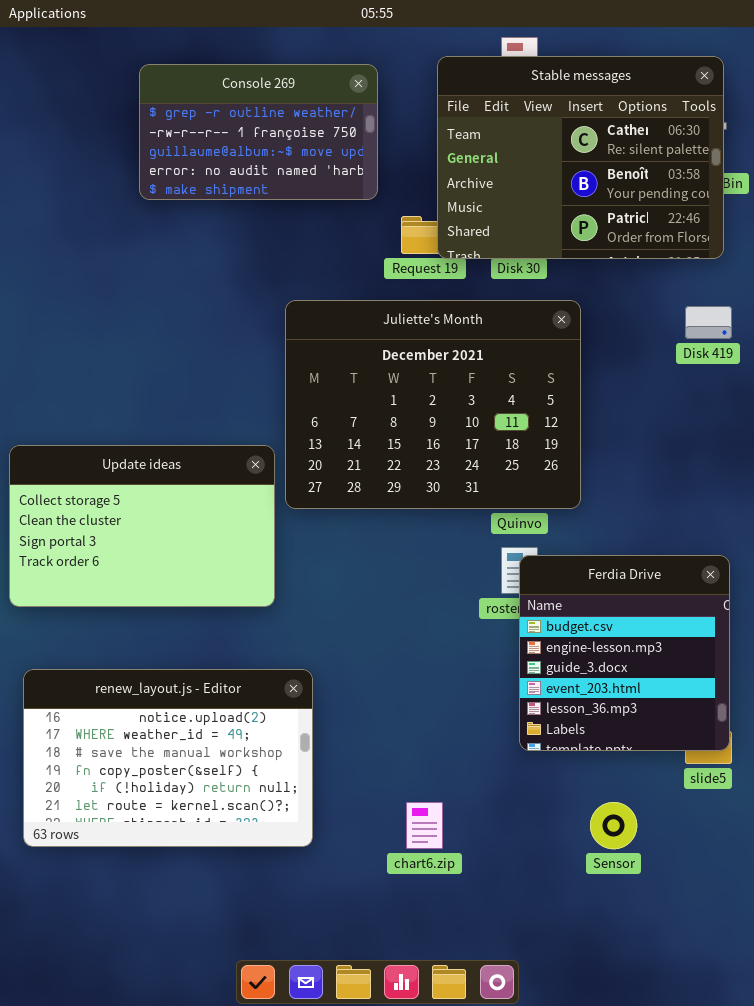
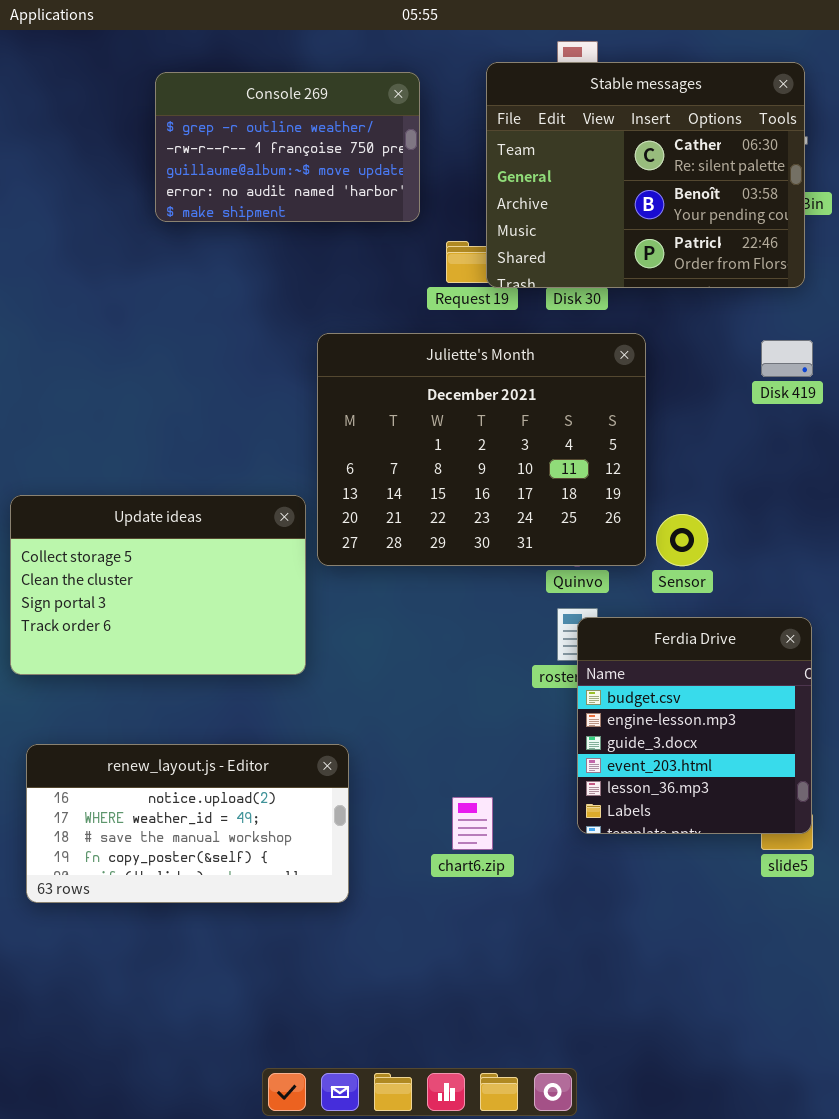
renew_layout.js - Editor: [23,669,313,847] -> [26,744,349,903], resized
chart6.zip: [406,802,443,849] -> [452,797,493,850], moved
Sensor: [590,802,637,849] -> [656,514,708,566], moved

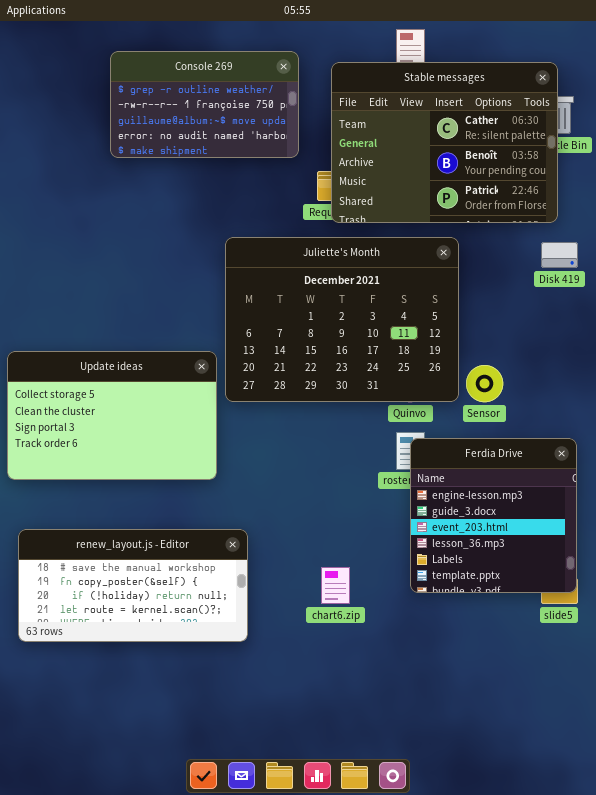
Stable messages: [486,62,805,288] -> [331,62,558,223], moved
Ferdia Drive: [577,617,812,834] -> [410,438,577,593], scrolled down 1 row
renew_layout.js - Editor: [26,744,349,903] -> [18,529,248,642], scrolled down 2 rows

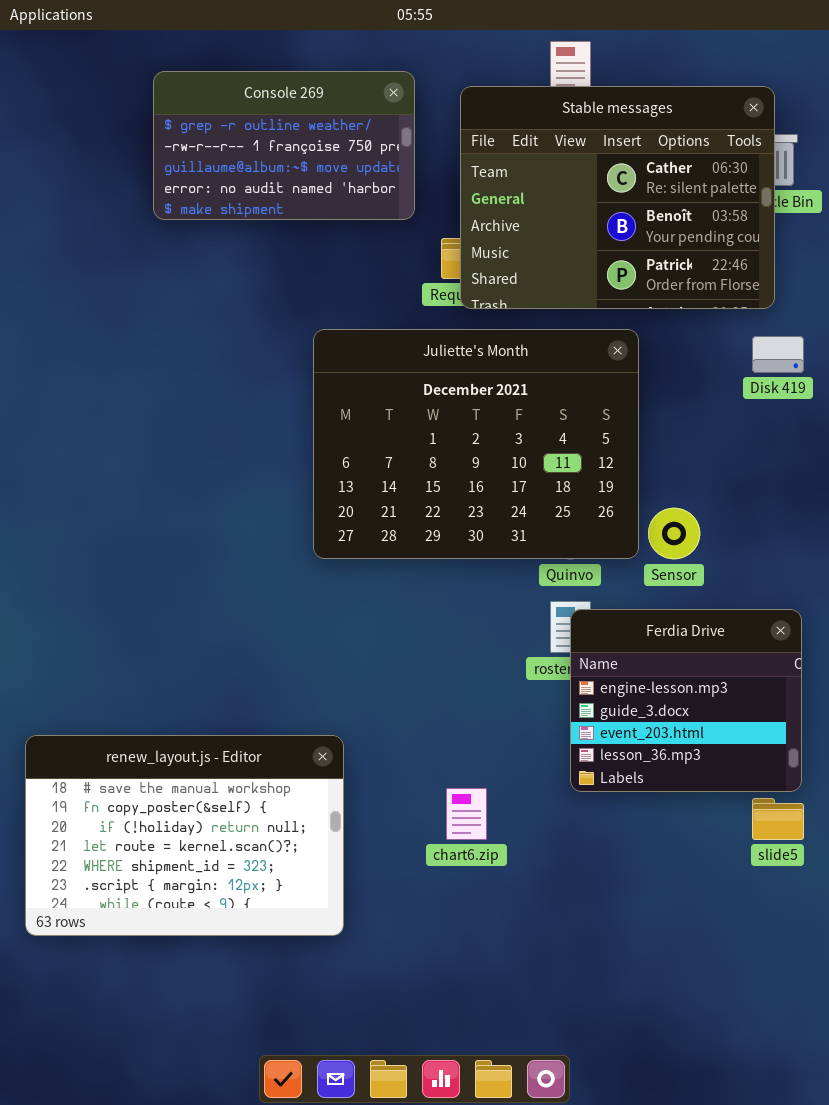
Update ideas: [7,351,217,480] -> none, closed
Ferdia Drive: [410,438,577,593] -> [570,609,802,792], resized
renew_layout.js - Editor: [18,529,248,642] -> [25,735,344,936], resized

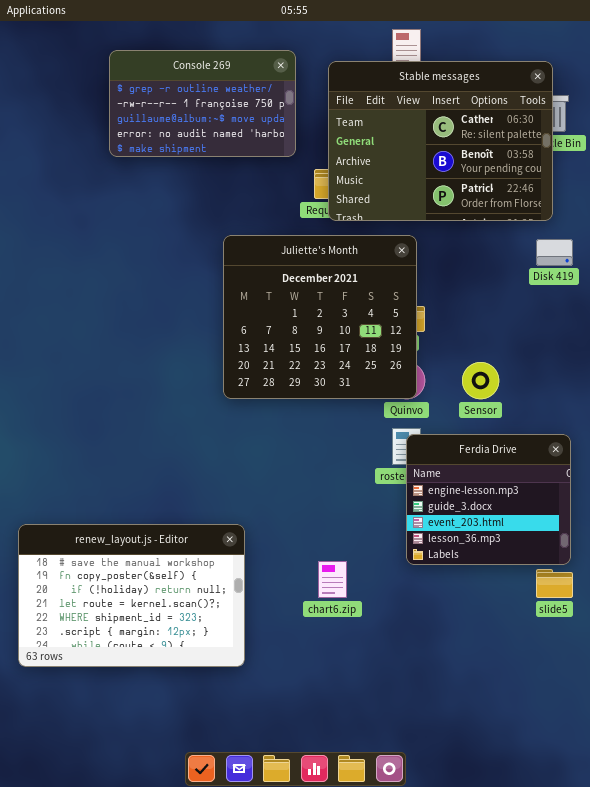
Juliette's Month: [313,329,639,559] -> [223,235,417,399], resized

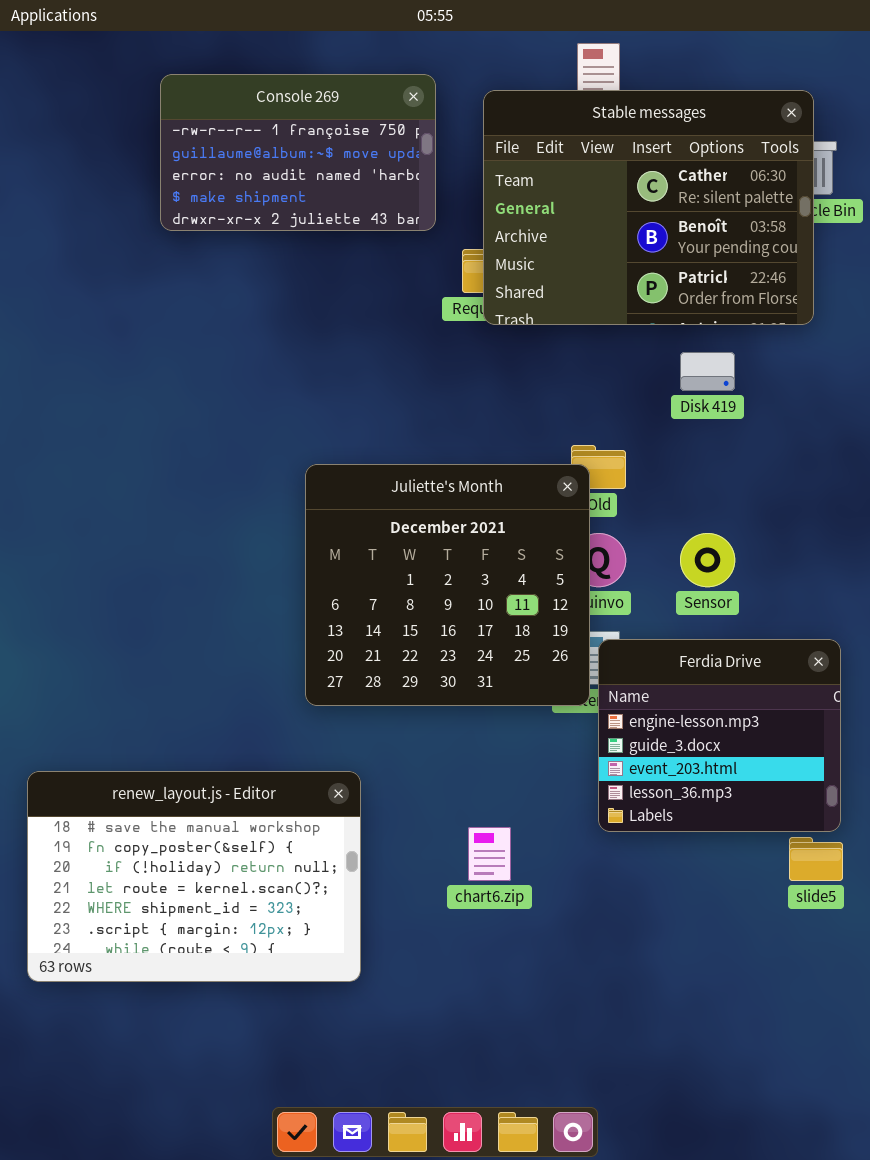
Console 269: [109,50,296,157] -> [160,74,436,231], scrolled down 1 row
Juliette's Month: [223,235,417,399] -> [305,464,590,706], moved
Disk 419: [536,239,573,266] -> [680,352,735,391], moved

